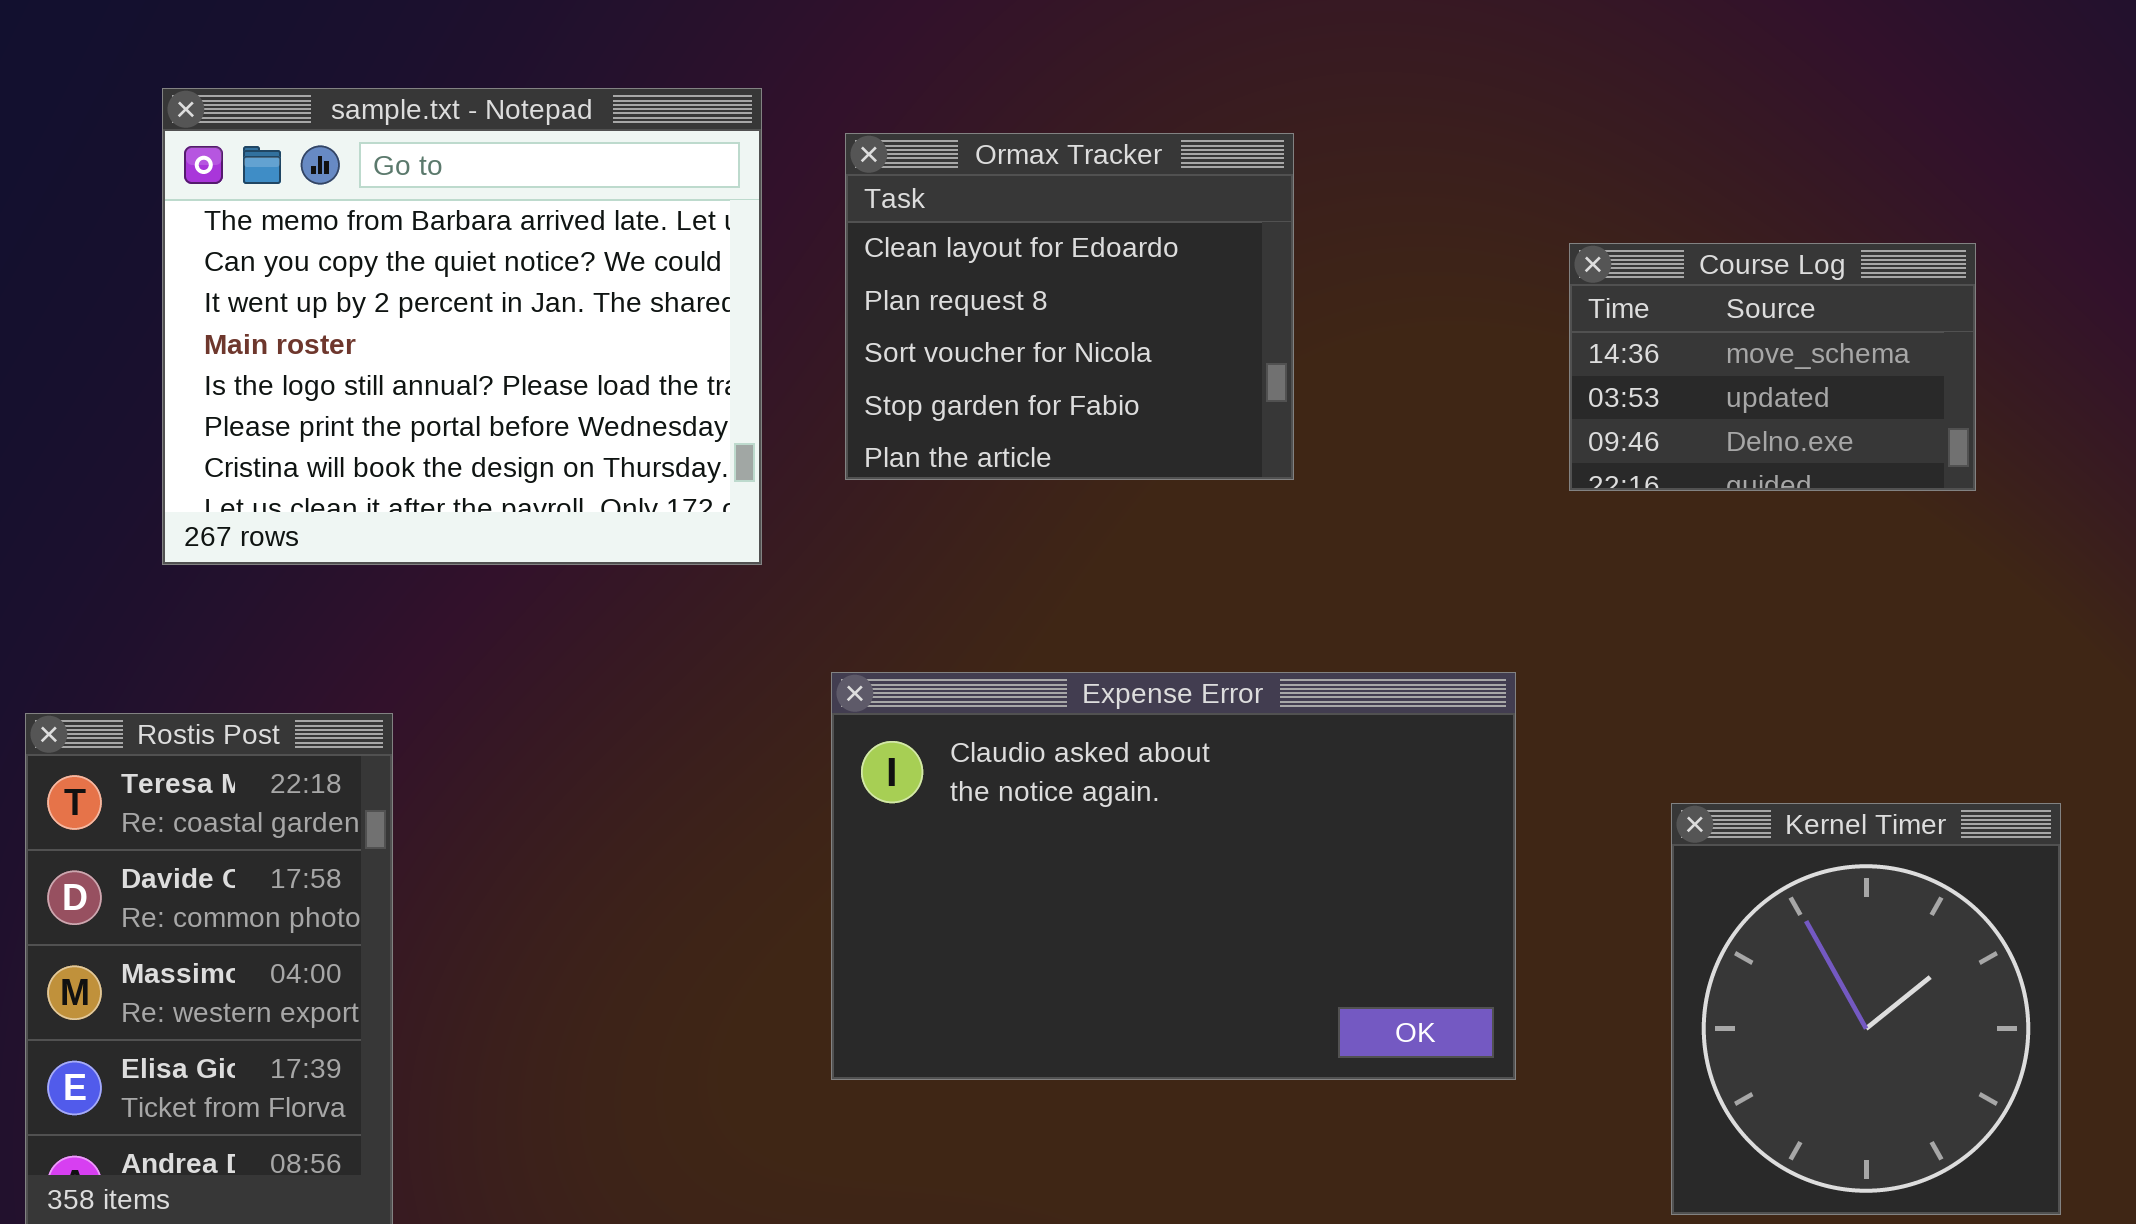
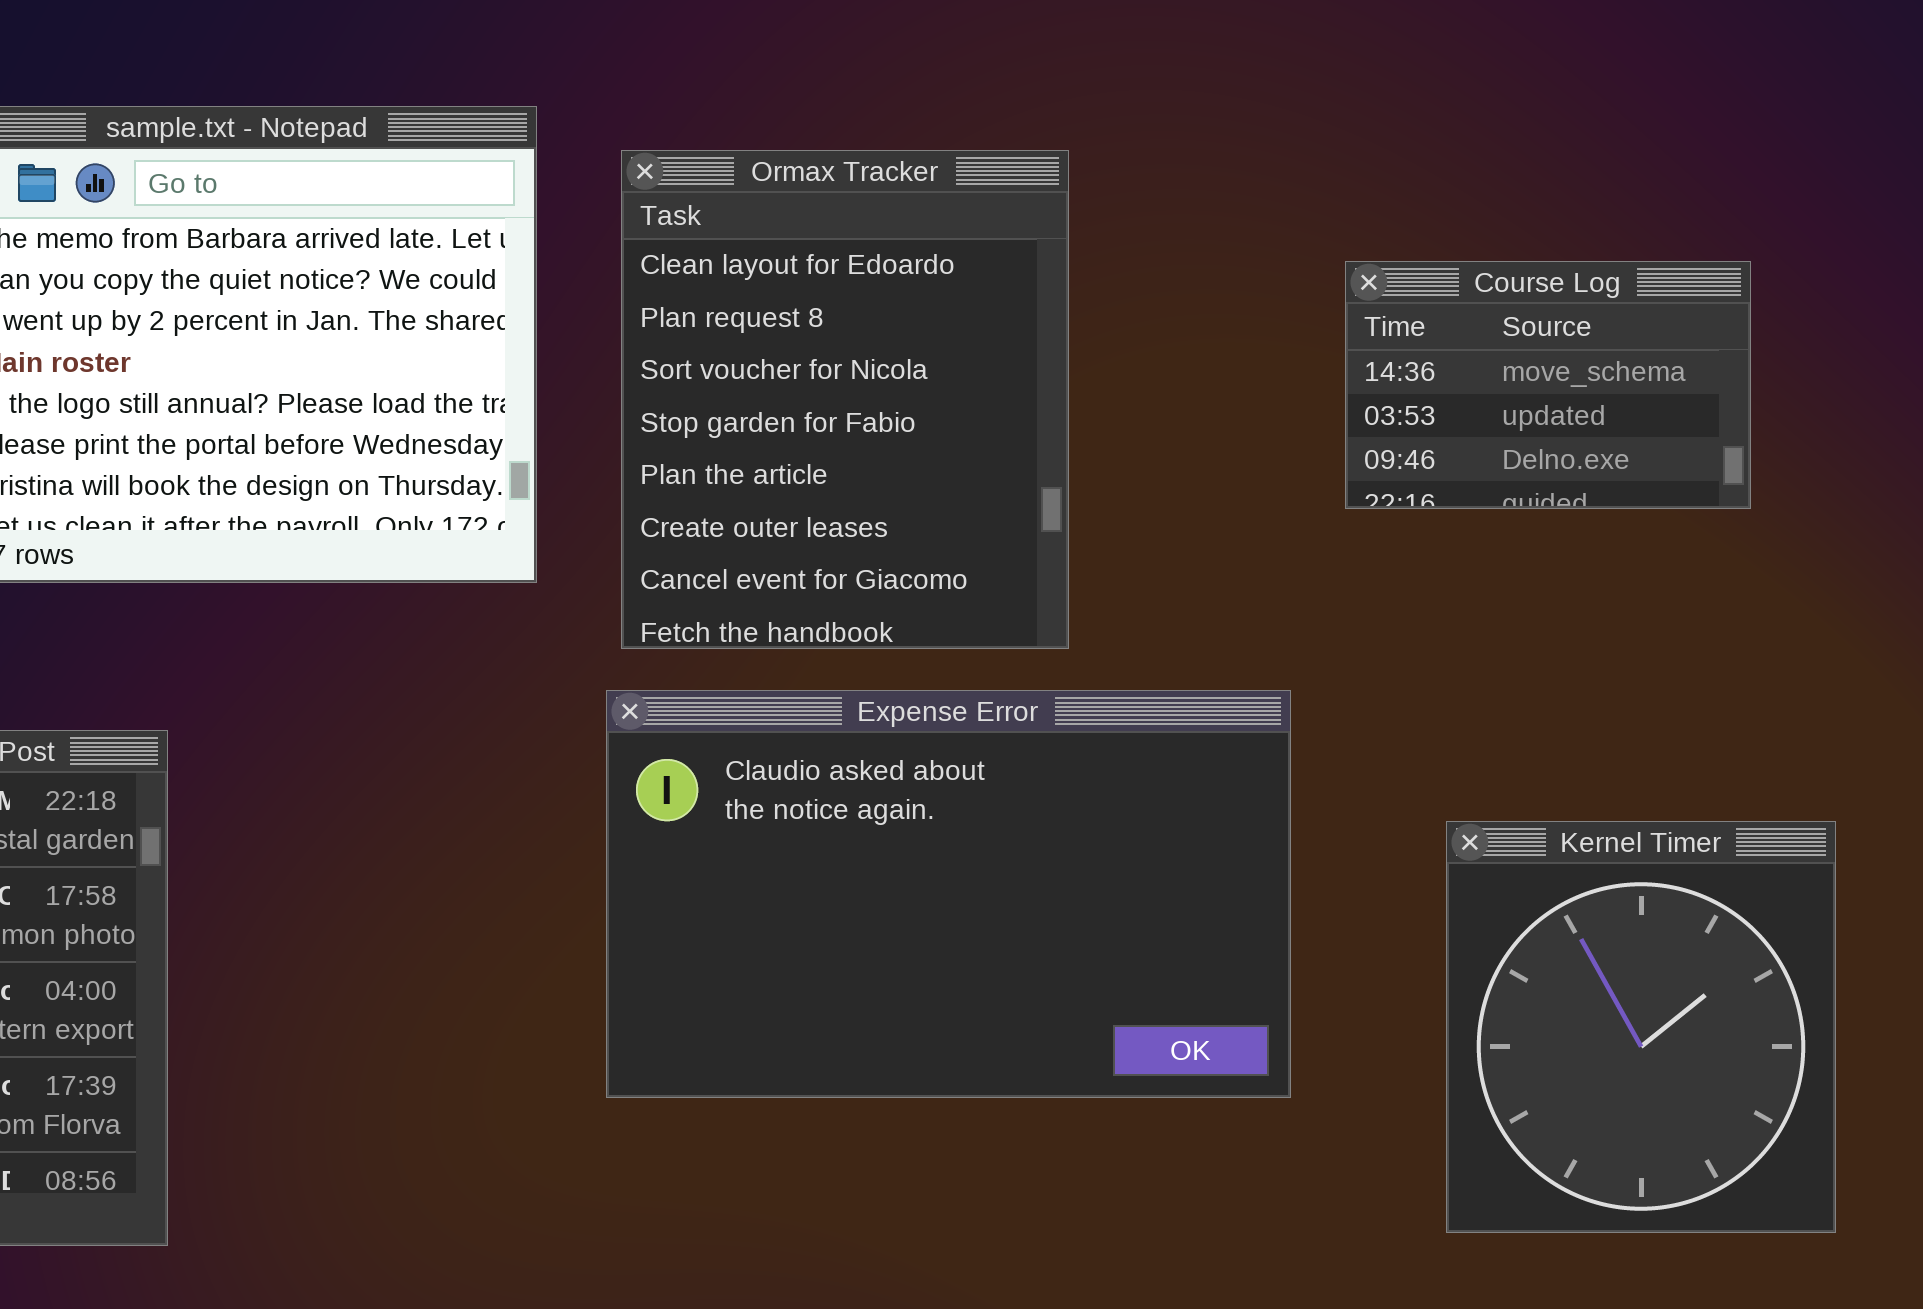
Ormax Tracker: [845,133,1294,480] -> [621,150,1069,649], resized

